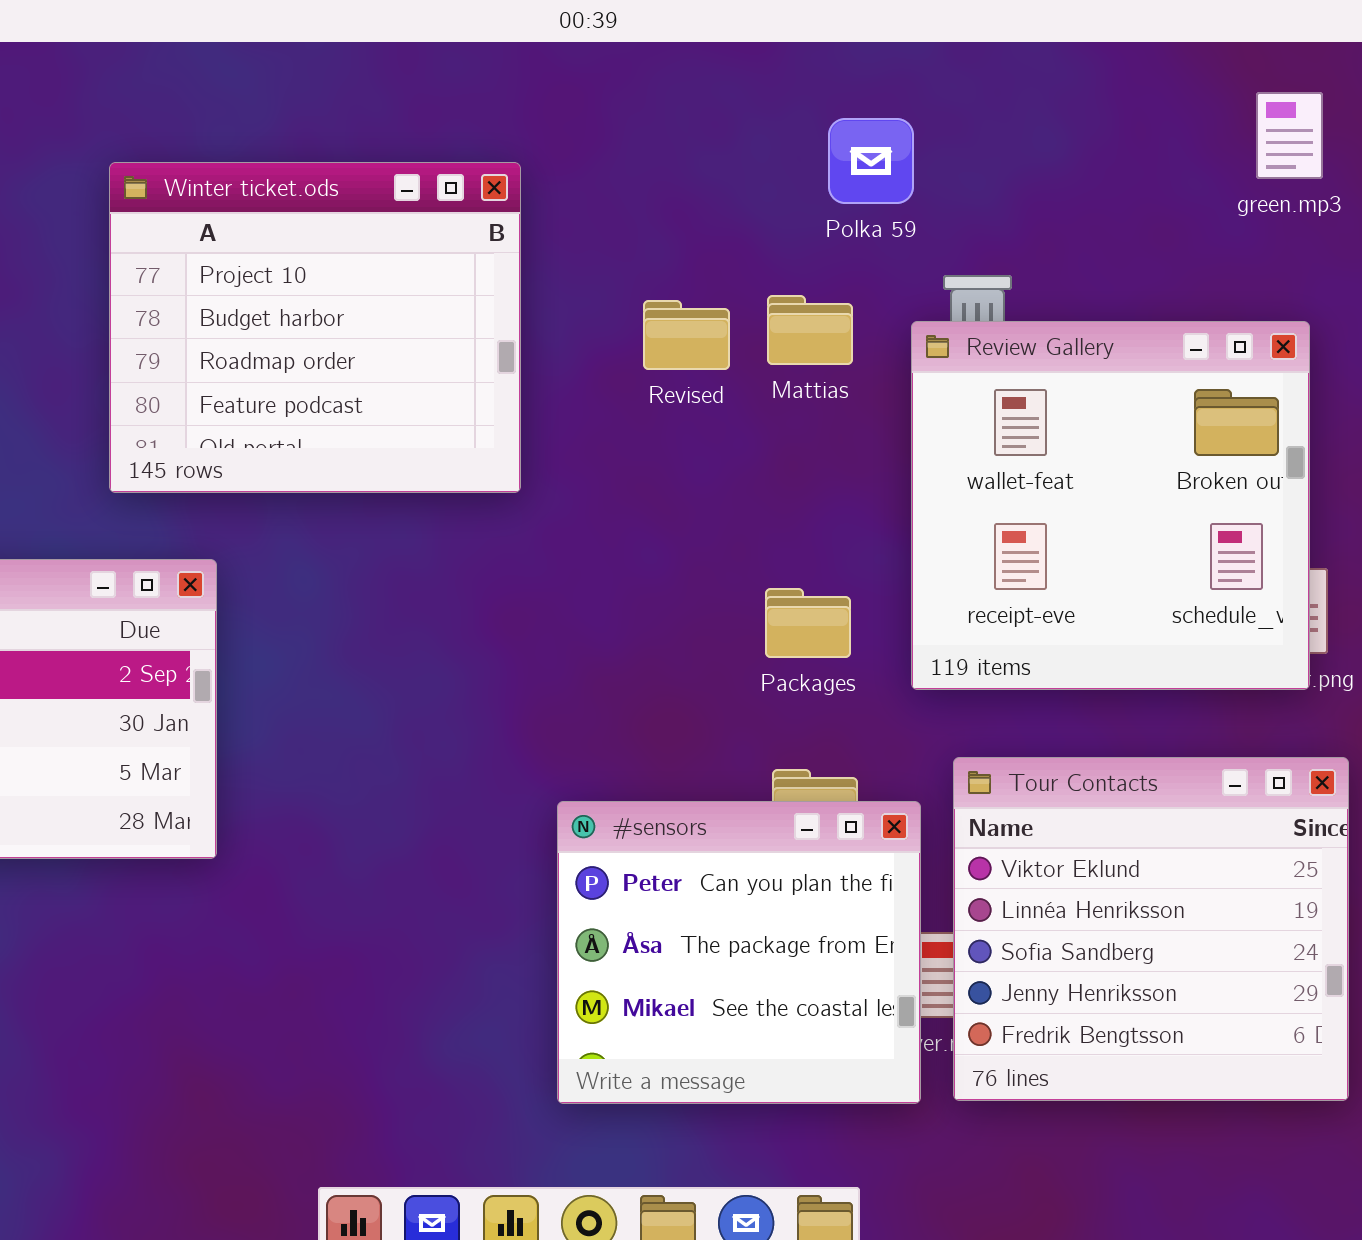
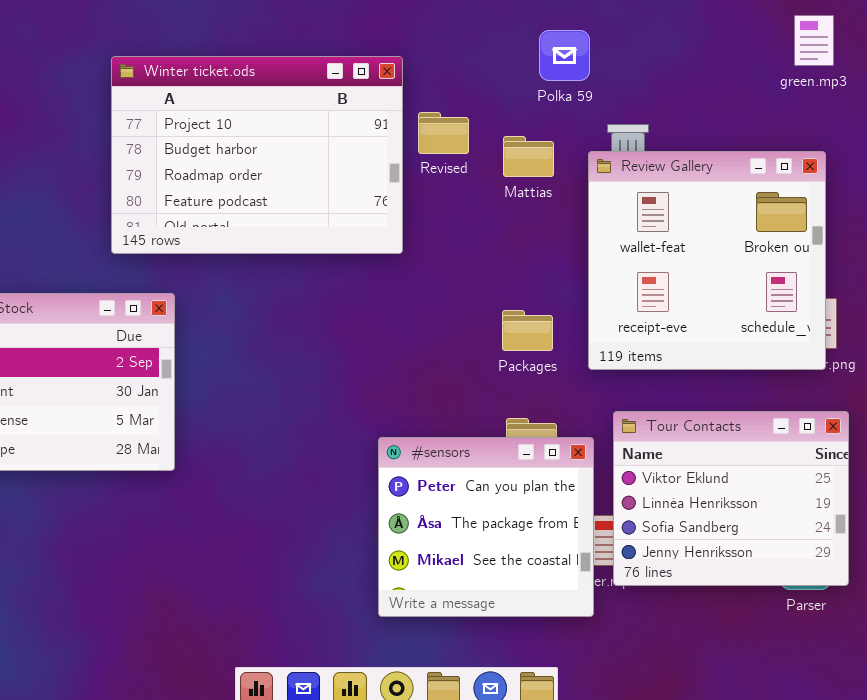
Winter ticket.ods: [109,162,521,493] -> [111,56,403,254], resized
Revised: [643,300,730,370] -> [418,112,469,154], moved
Tour Contacts: [953,757,1349,1101] -> [613,411,849,586], resized

